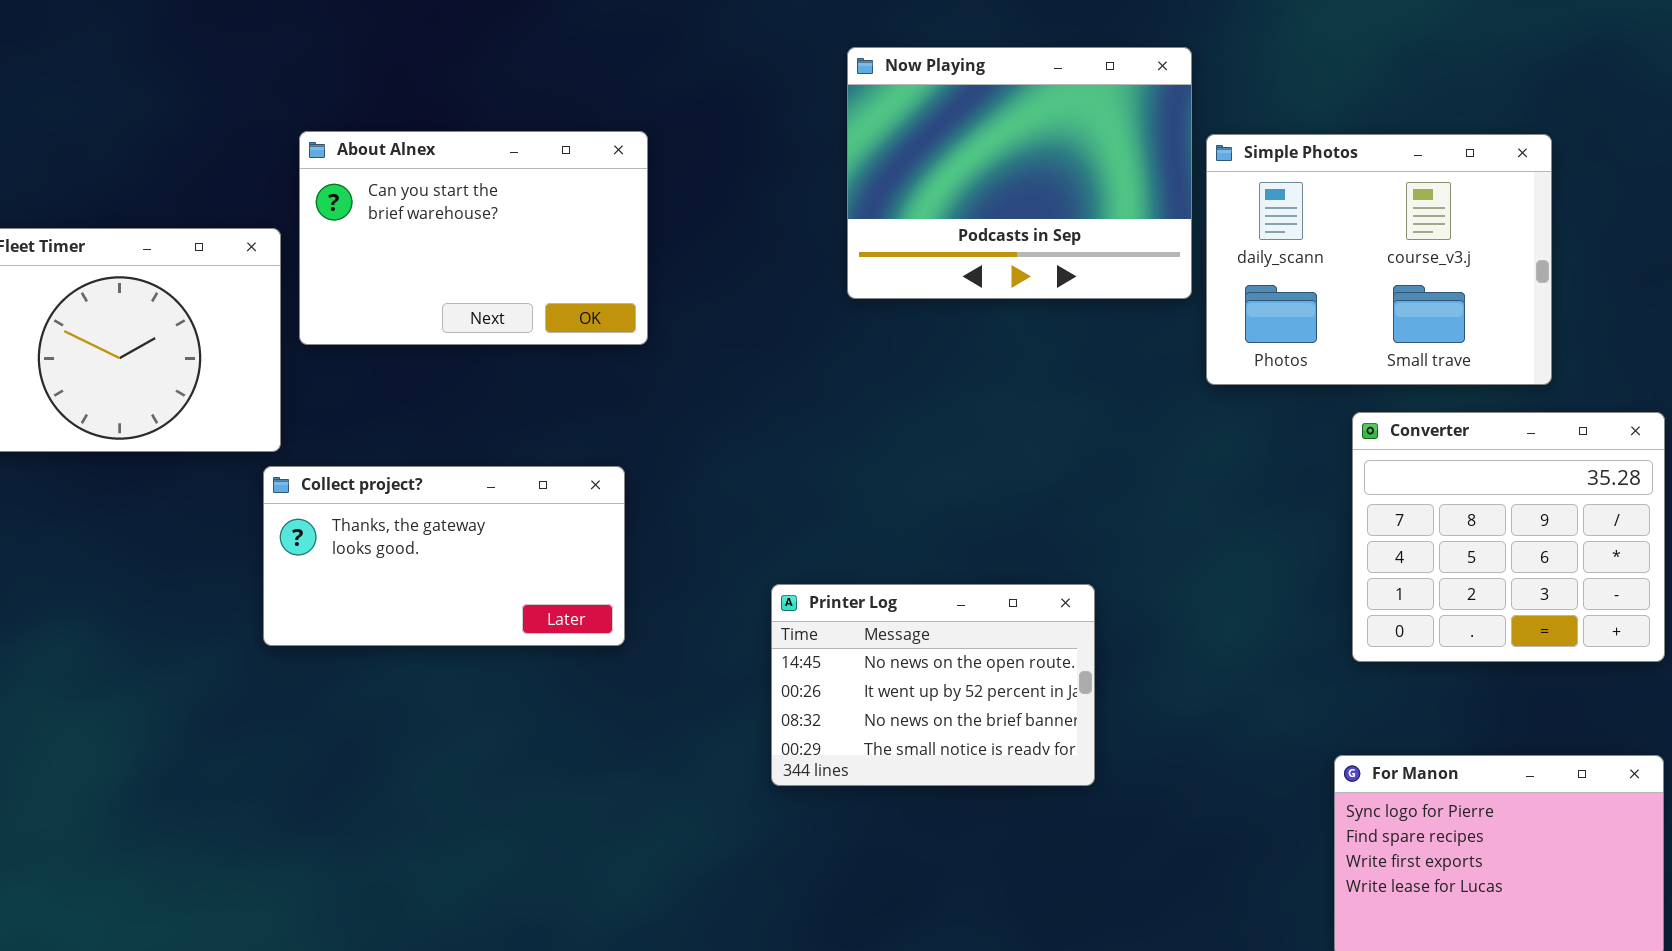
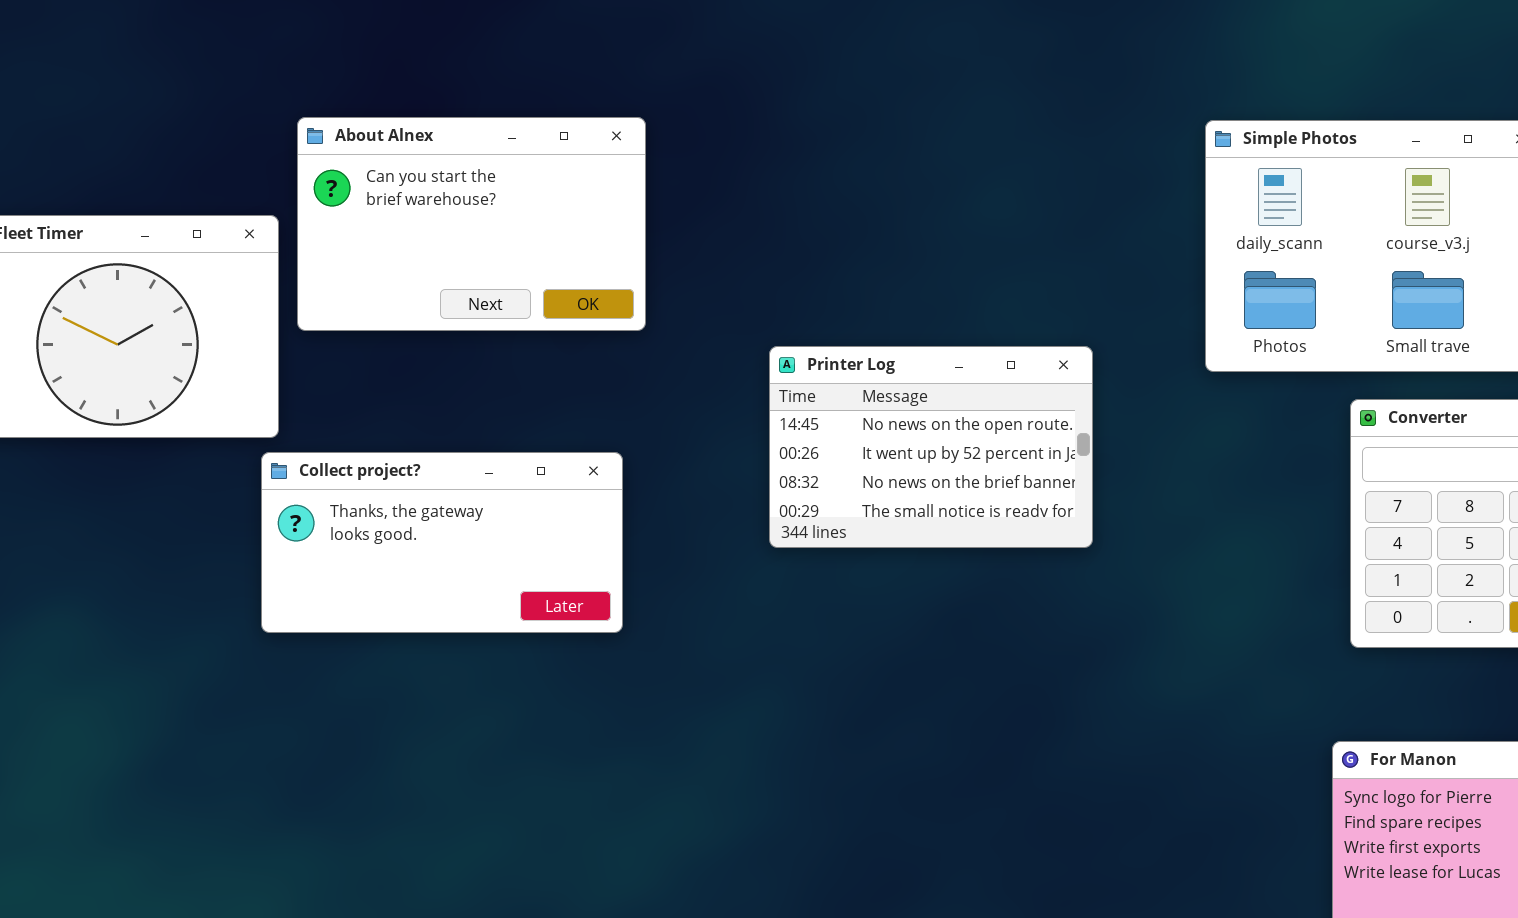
Now Playing: [847,47,1192,299] -> none, closed
Printer Log: [771,584,1095,786] -> [769,346,1093,548], moved

